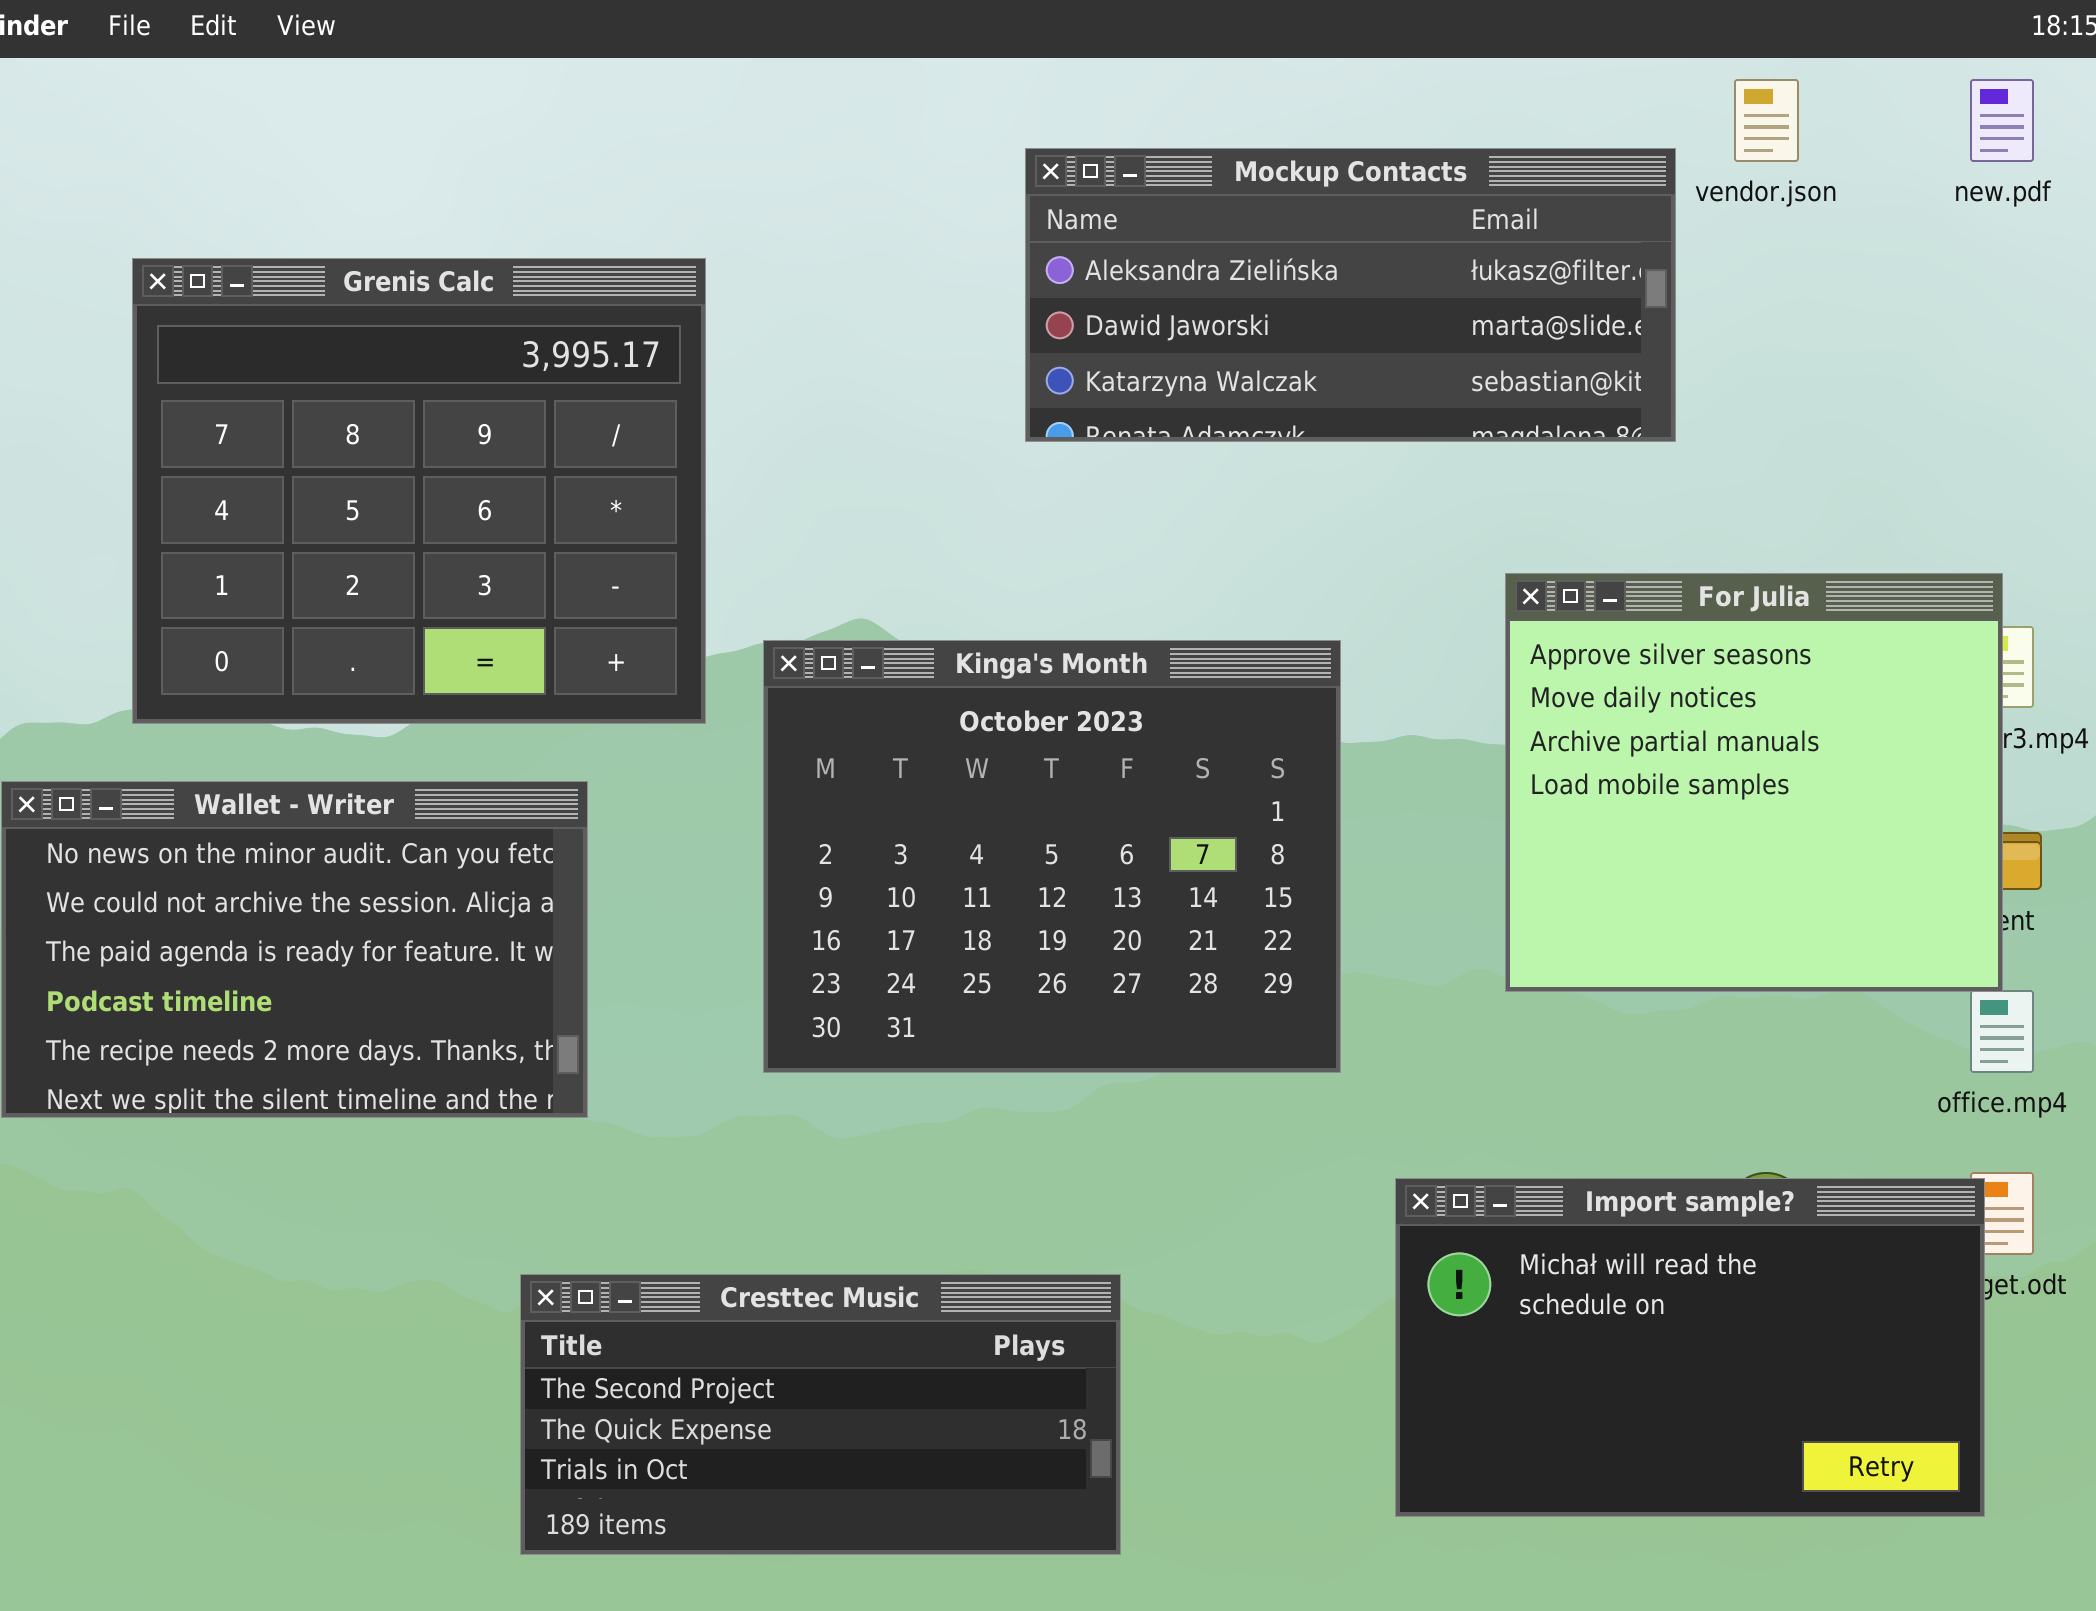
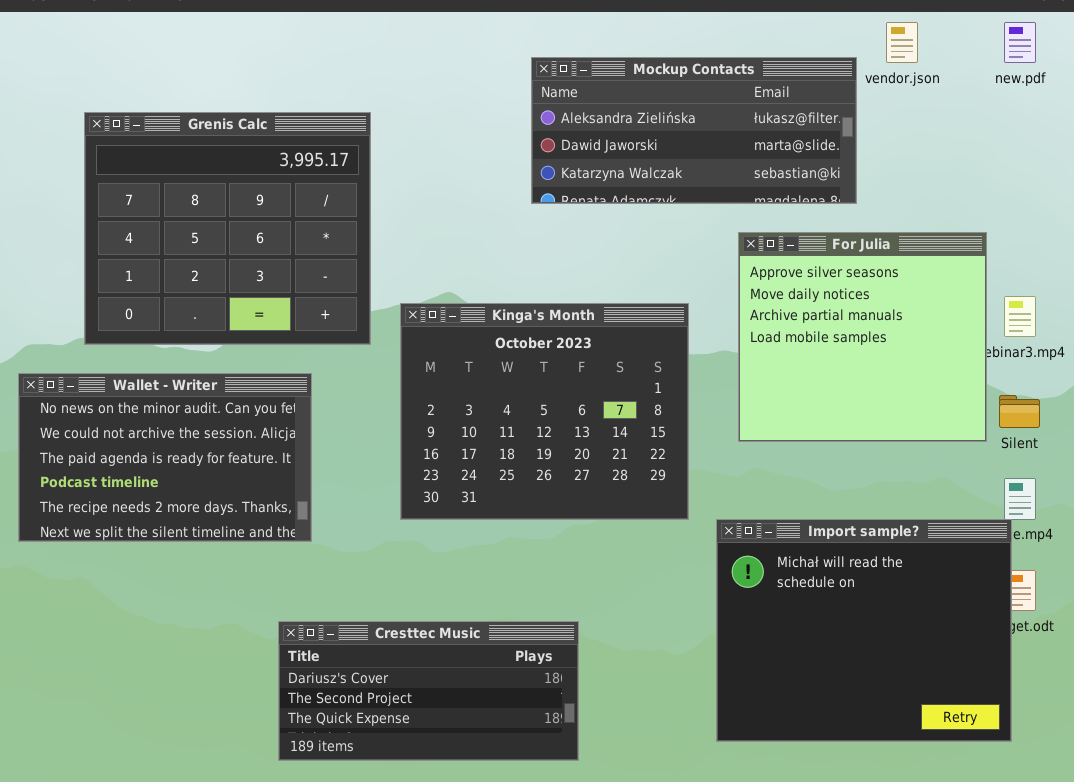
For Julia: [1505,573,2003,992] -> [738,232,987,442], moved
Import sample?: [1395,1178,1985,1517] -> [716,519,1012,742], resized
Cresttec Music: [520,1274,1121,1555] -> [278,621,579,761], scrolled up 1 row

